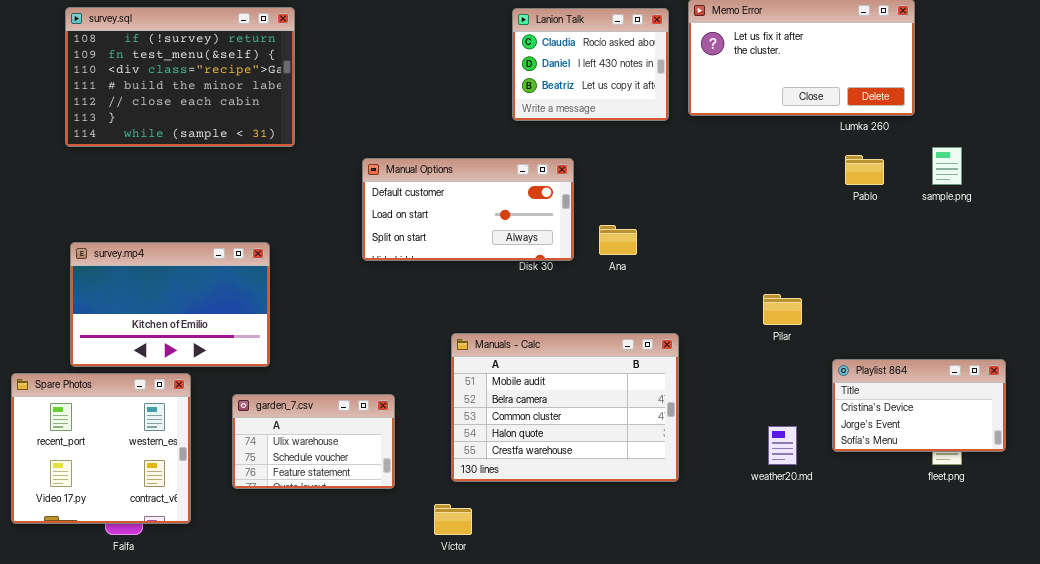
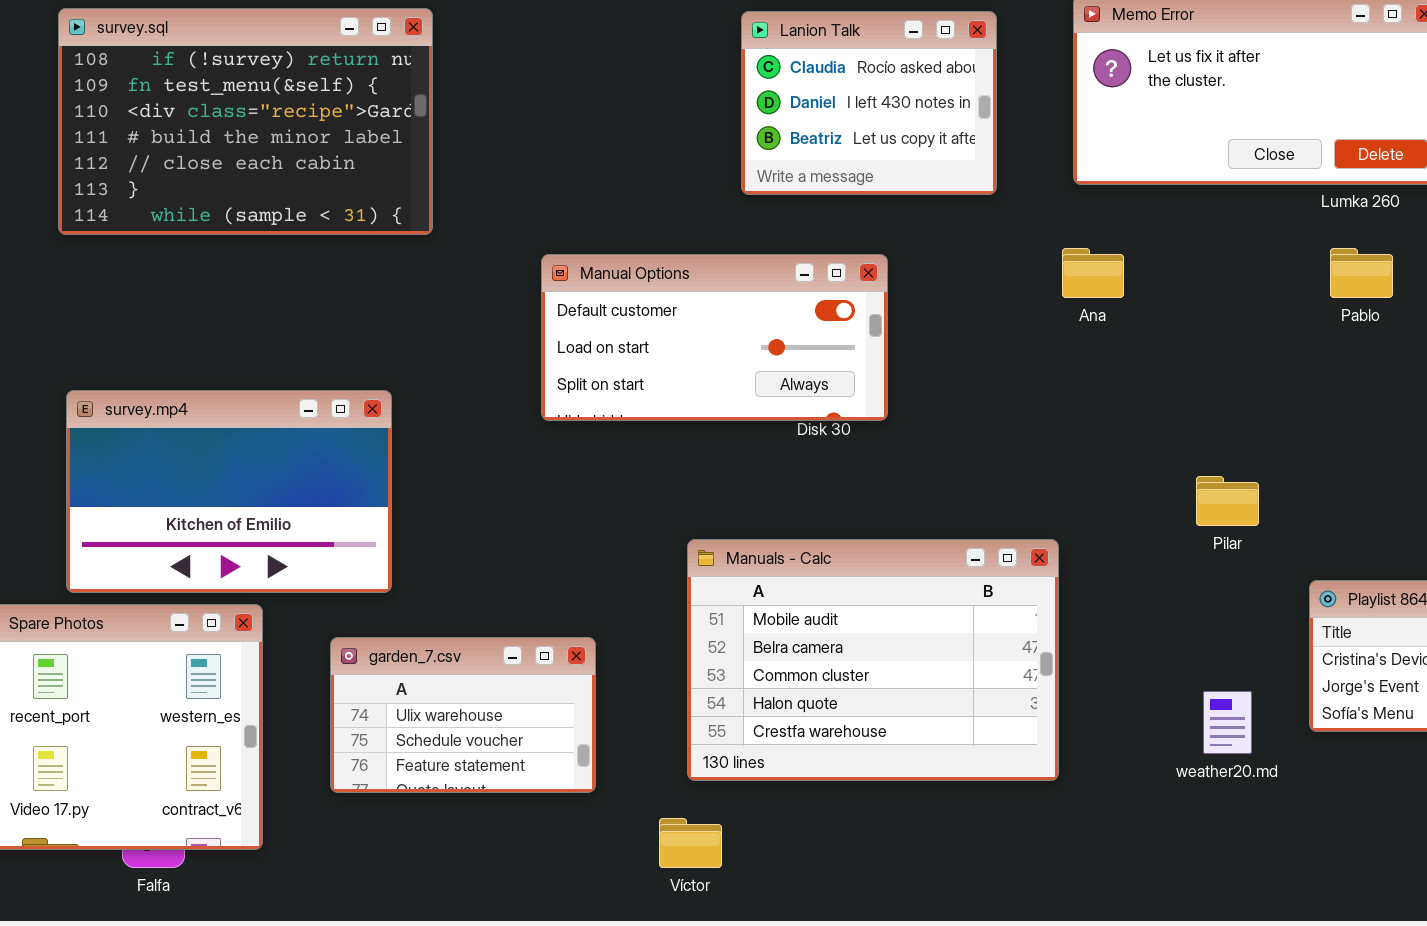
Lanion Talk: [512,8,669,121] -> [741,11,997,195], moved
Ana: [599,225,637,255] -> [1062,248,1124,298], moved

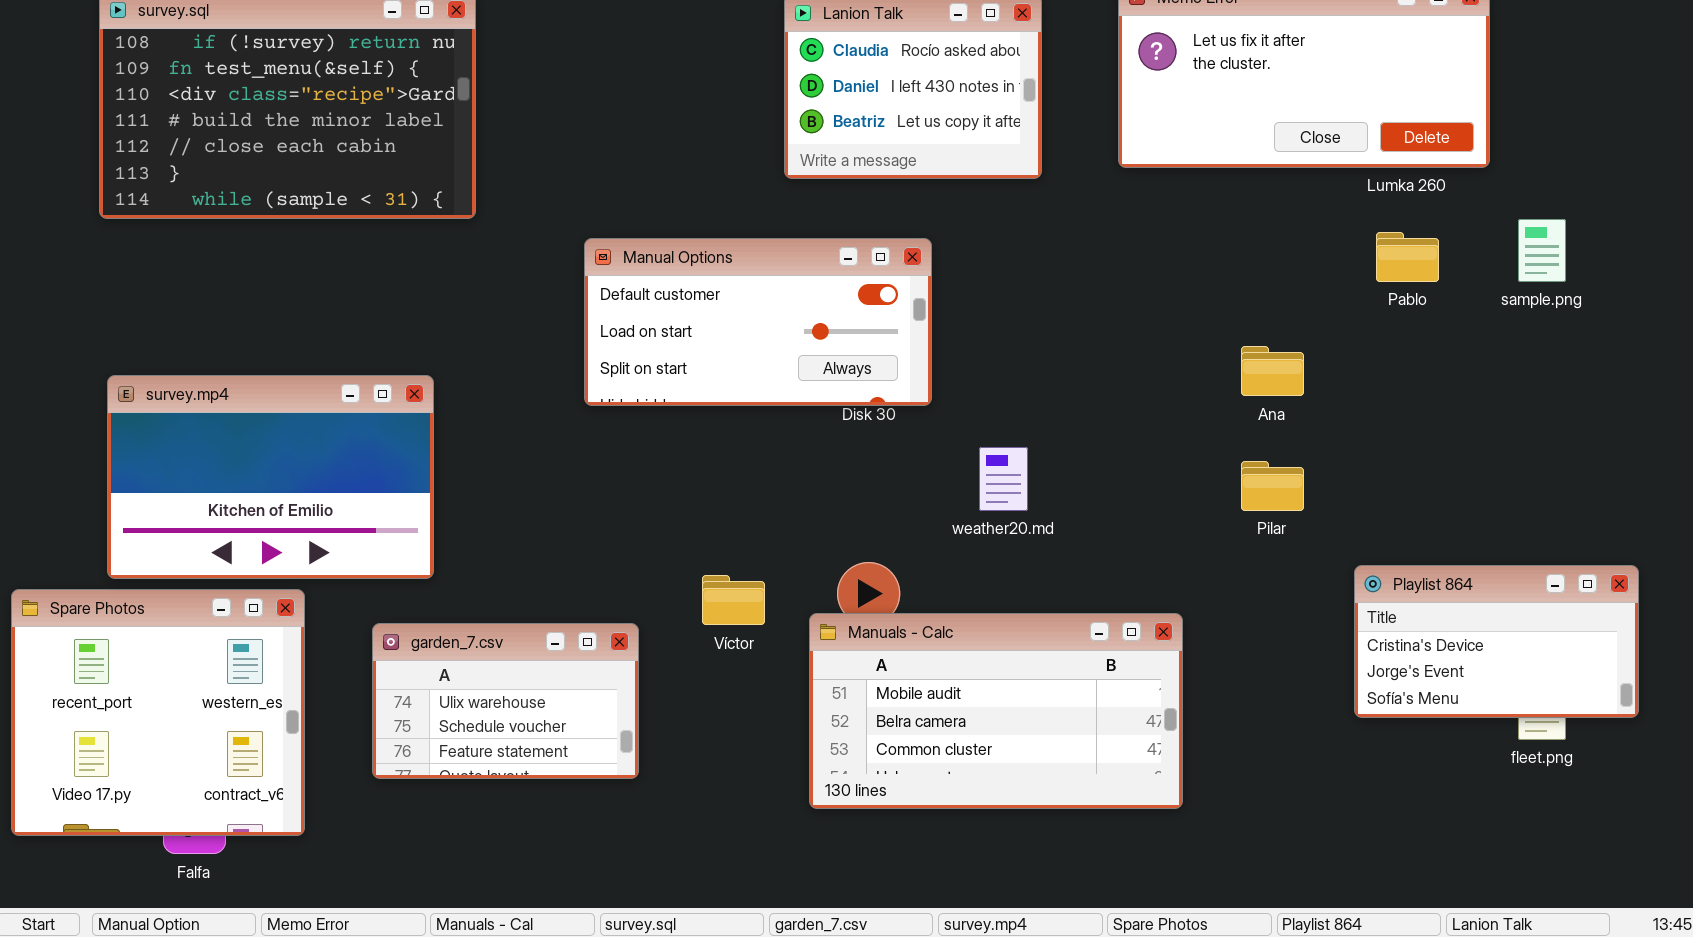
Ana: [1062,248,1124,298] -> [1241,346,1304,396], moved
Manuals - Calc: [687,539,1059,781] -> [809,613,1183,809], moved, resized
weather20.md: [1203,691,1252,754] -> [979,447,1028,511], moved
Víctor: [659,818,722,868] -> [702,575,765,625], moved

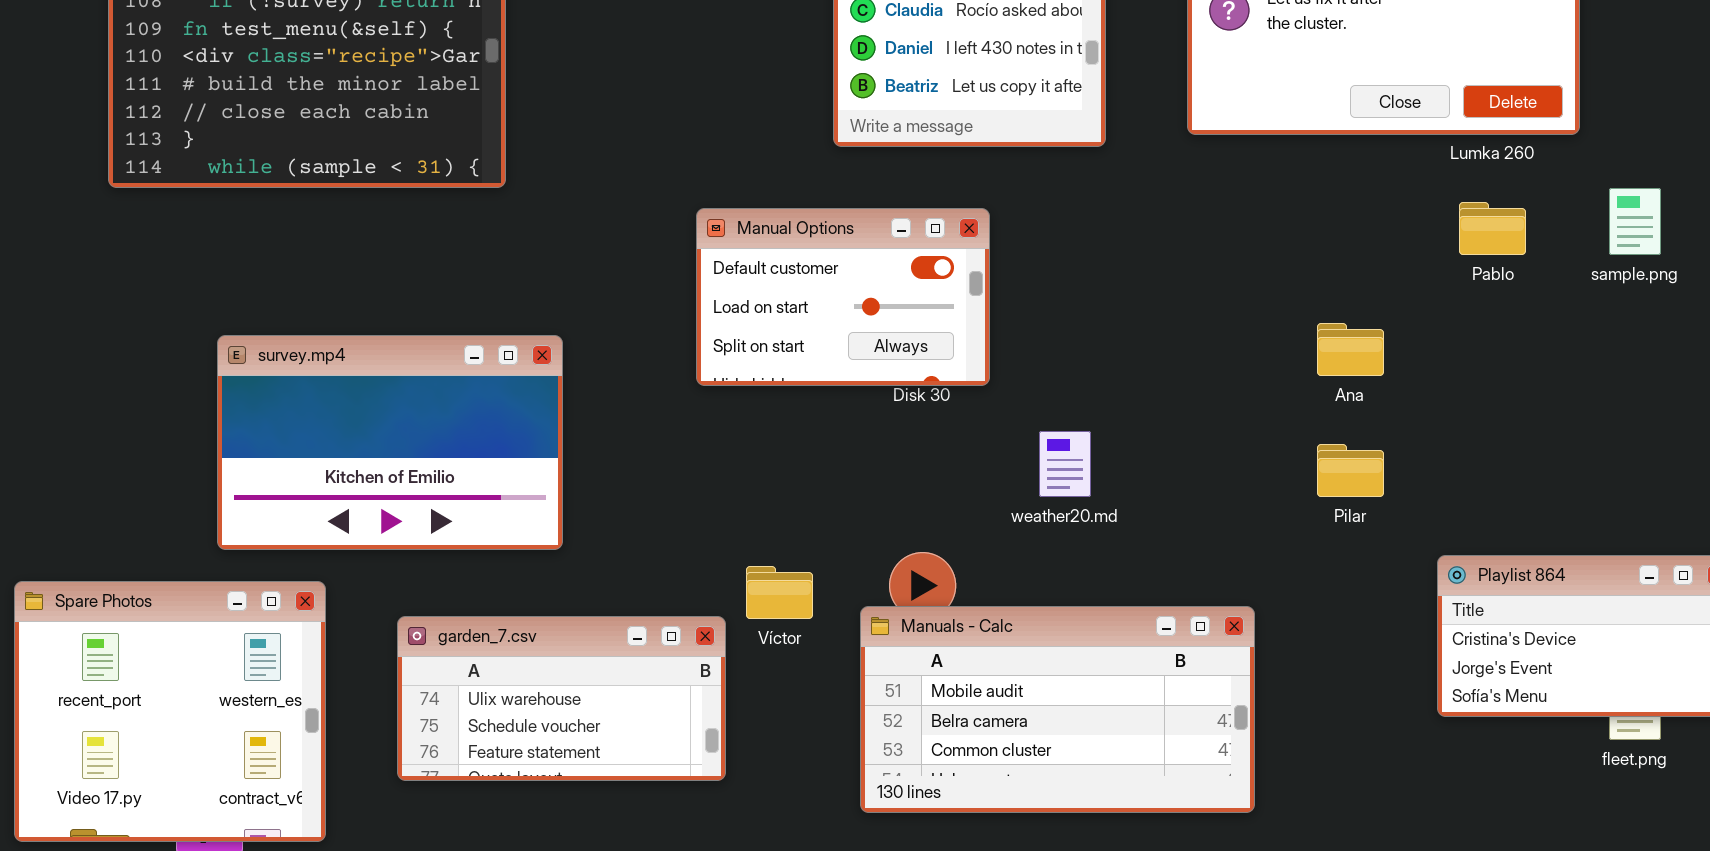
Manual Options: [584,238,932,406] -> [696,208,990,386], resized
survey.mp4: [107,375,434,579] -> [217,335,563,550], moved
garden_7.csv: [372,623,639,779] -> [397,616,726,781], resized

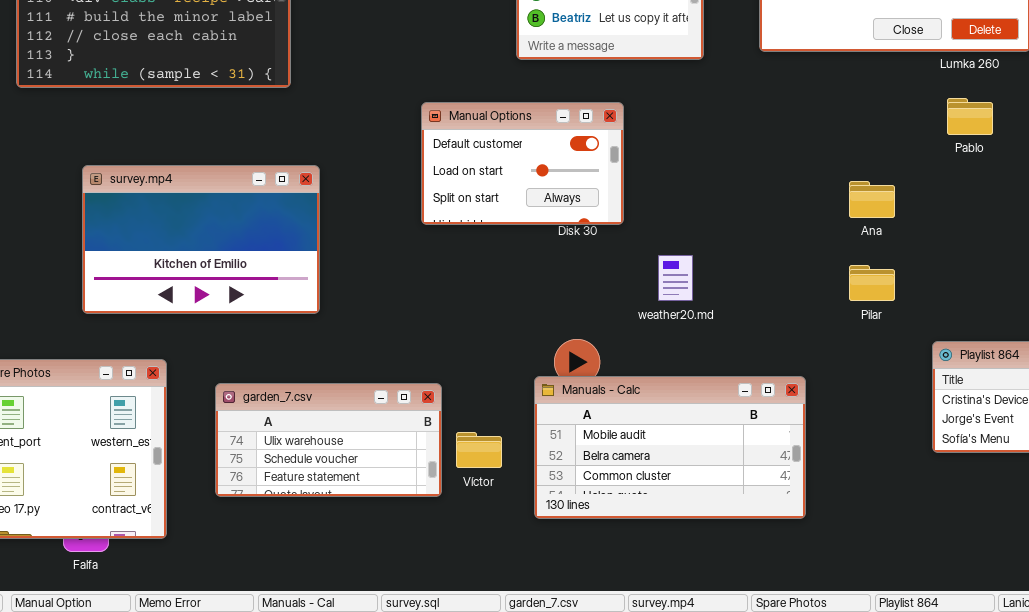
survey.mp4: [217,335,563,550] -> [82,165,320,314], moved
Víctor: [746,566,813,619] -> [456,432,502,468], moved

